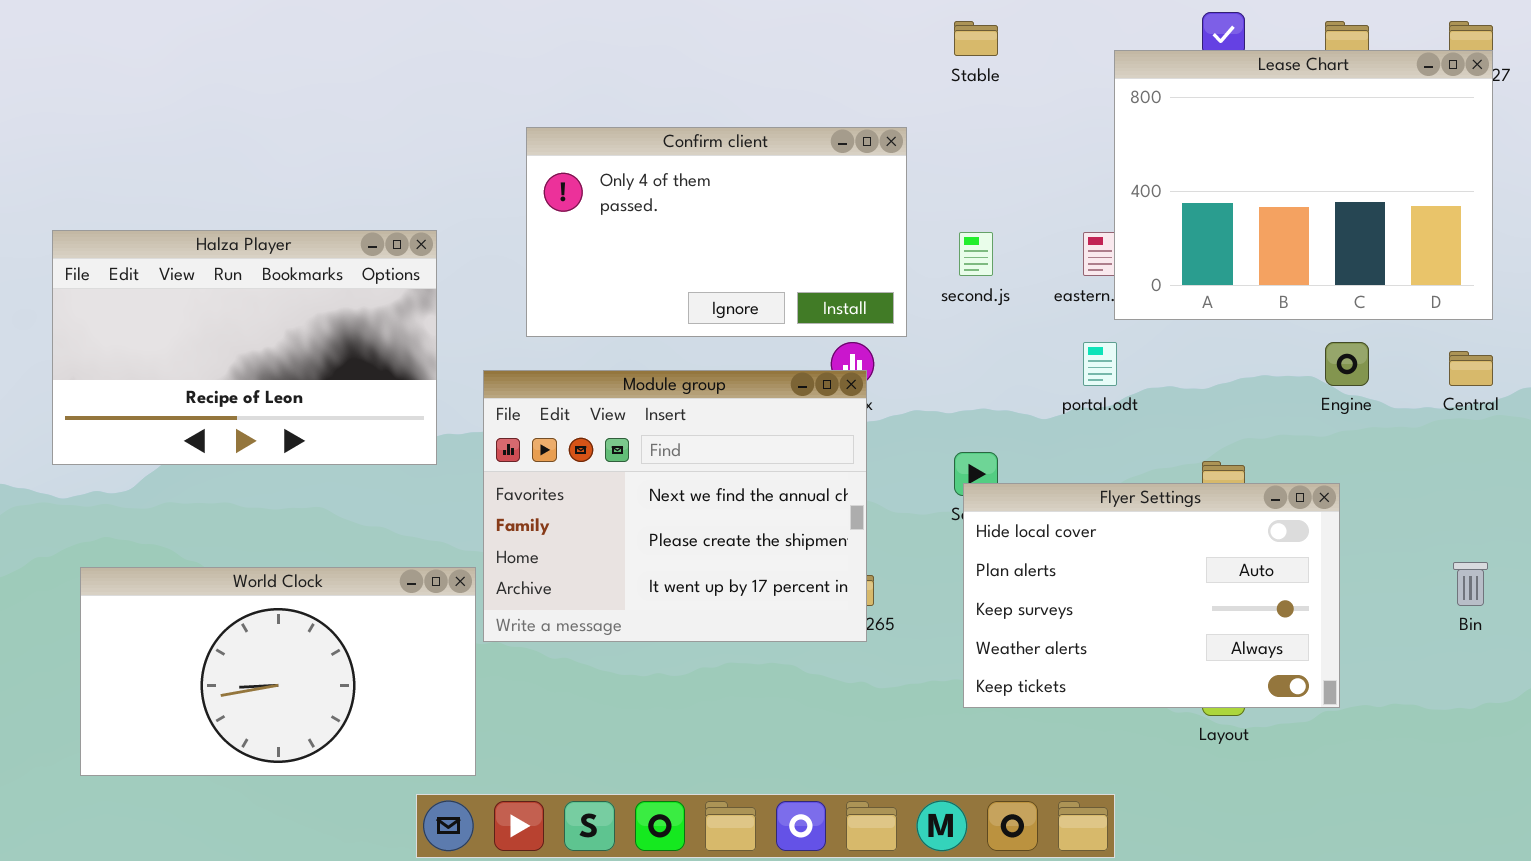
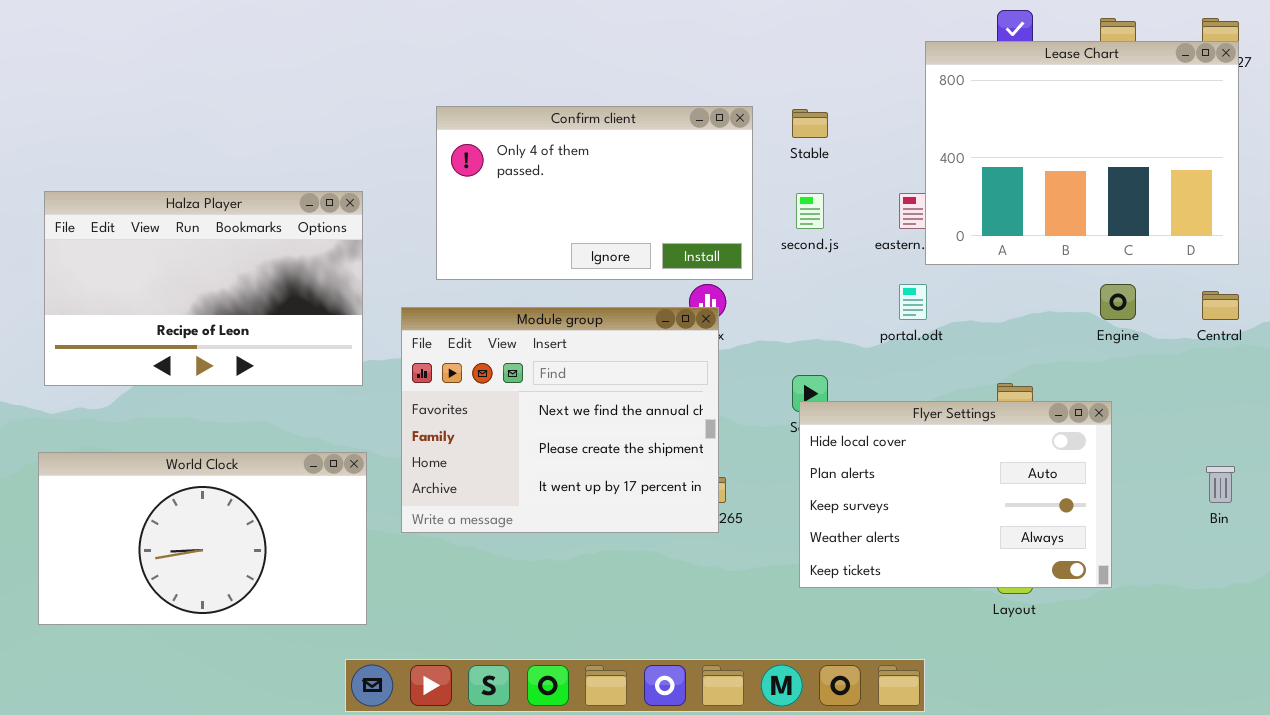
Stable: [954,21,998,56] -> [792,109,828,138], moved
World Clock: [80,567,476,776] -> [38,452,367,625], moved

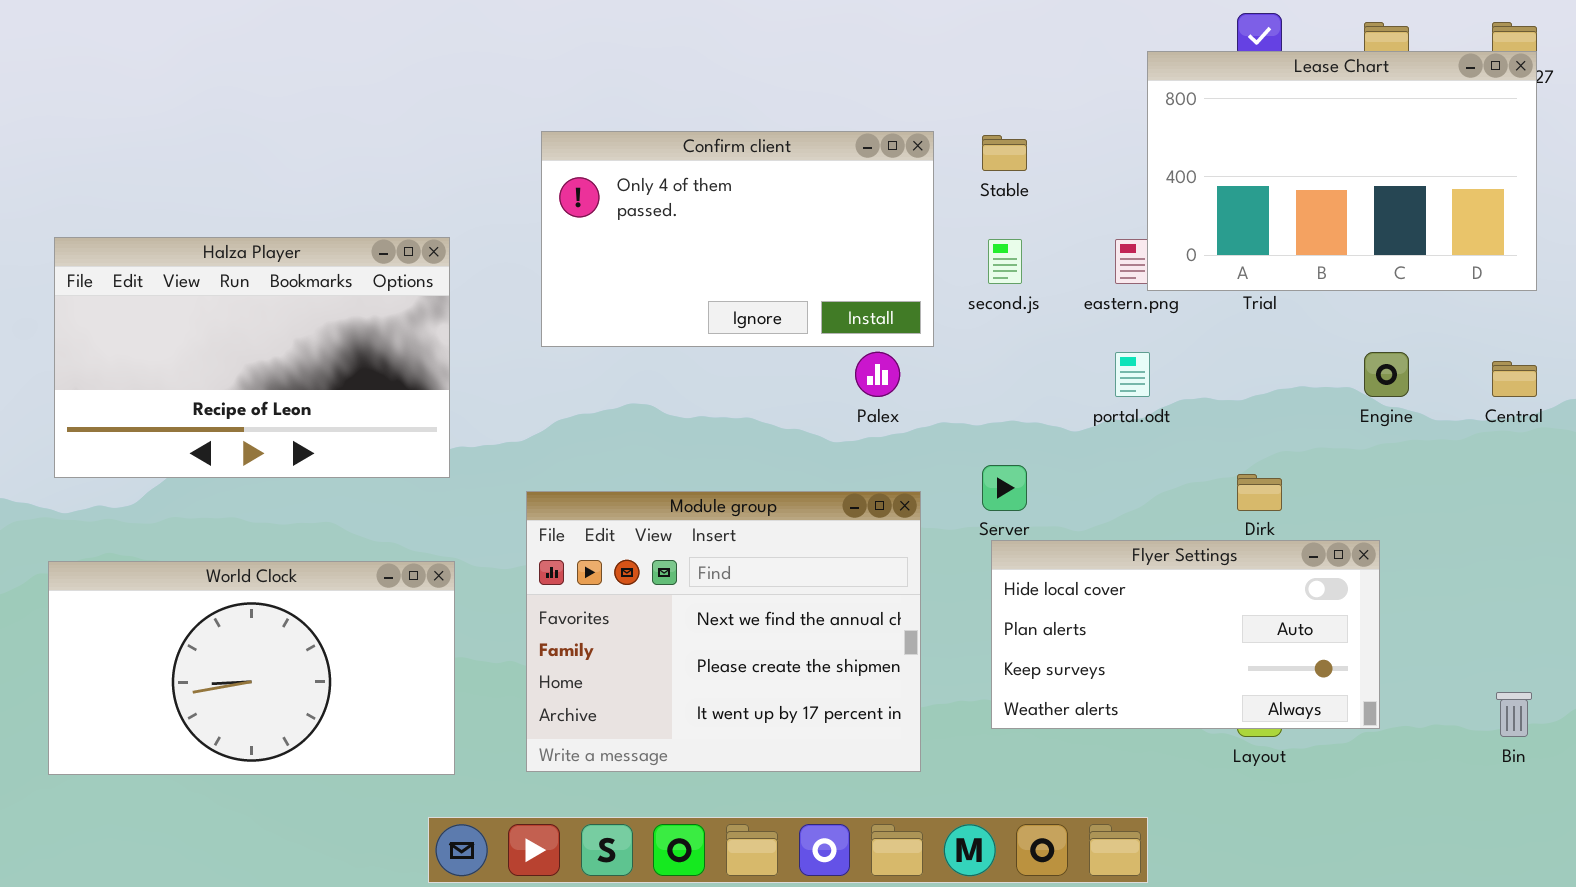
Lease Chart: [925,41,1239,265] -> [1147,51,1537,291], resized
Module group: [401,307,719,533] -> [526,491,921,772], moved
Flyer Settings: [799,401,1112,588] -> [991,540,1380,729], resized
Bin: [1206,466,1235,503] -> [1496,692,1532,737], moved

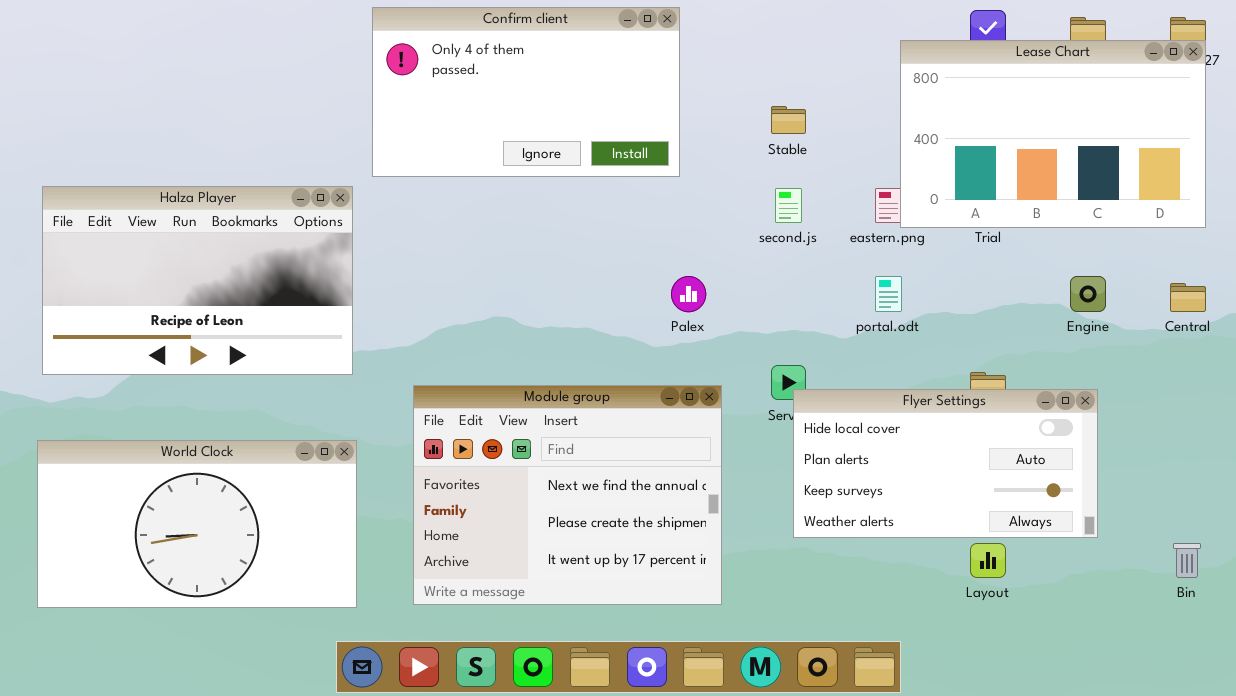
Confirm client: [541,131,934,347] -> [372,7,680,177], moved
Flyer Settings: [991,540,1380,729] -> [793,389,1098,538], moved

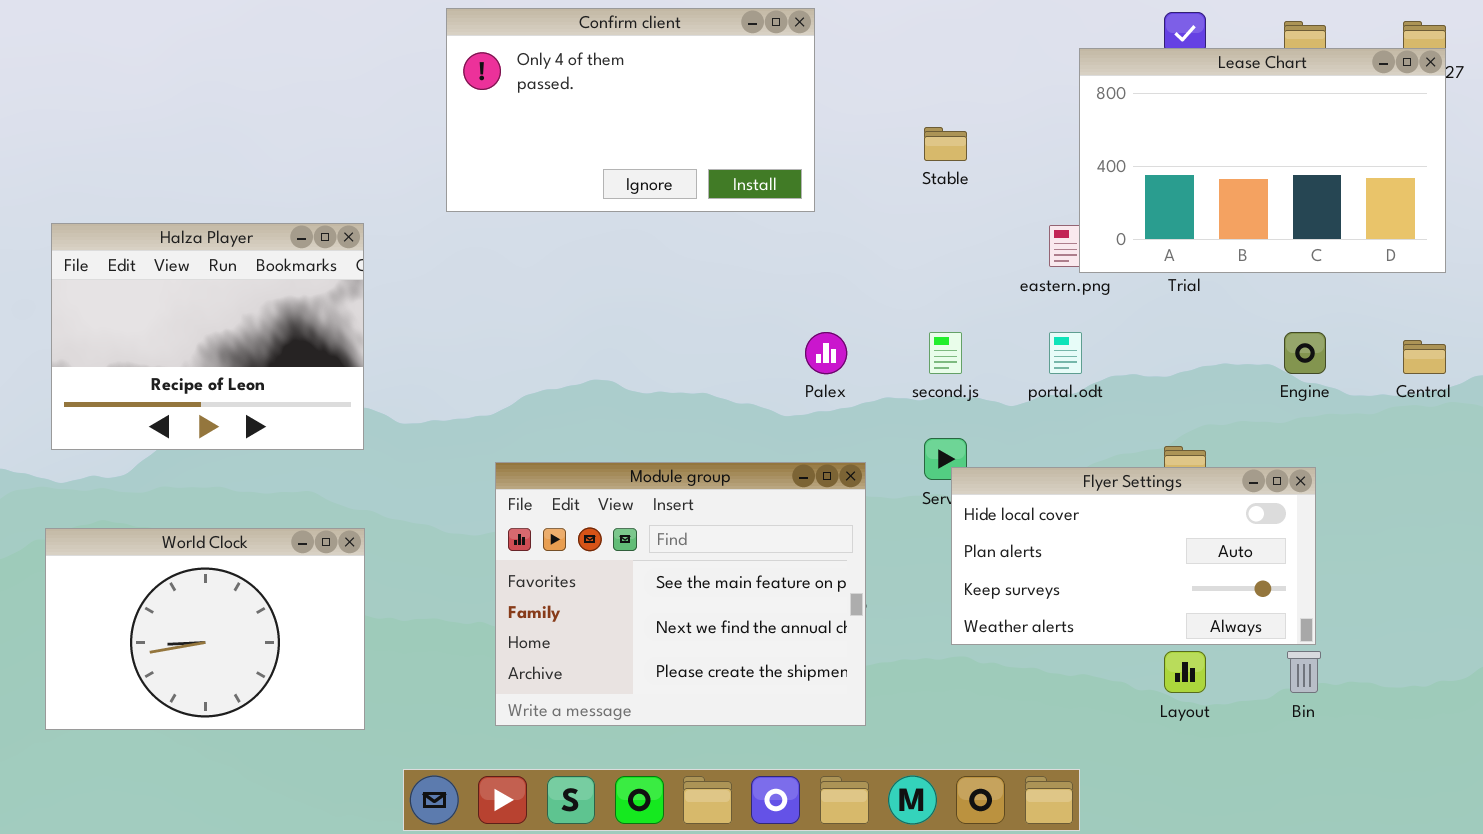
Halza Player: [42,186,353,375] -> [51,223,364,450], resized
second.js: [775,188,802,223] -> [929,332,962,374], moved
Module group: [413,385,722,605] -> [495,462,866,726], scrolled up 1 row
World Clock: [37,440,357,608] -> [45,528,365,730], resized
Bin: [1173,543,1201,578] -> [1287,651,1321,693], moved

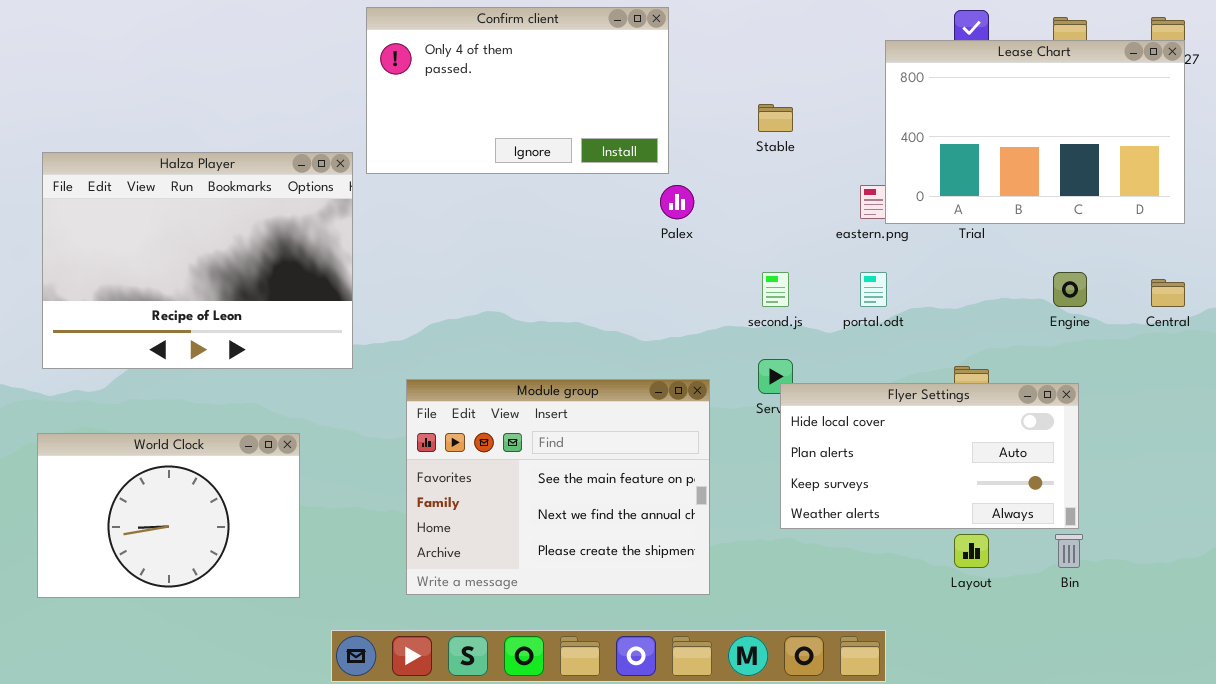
Halza Player: [51,223,364,450] -> [42,152,353,369], resized
Palex: [805,332,847,374] -> [660,185,694,219], moved

